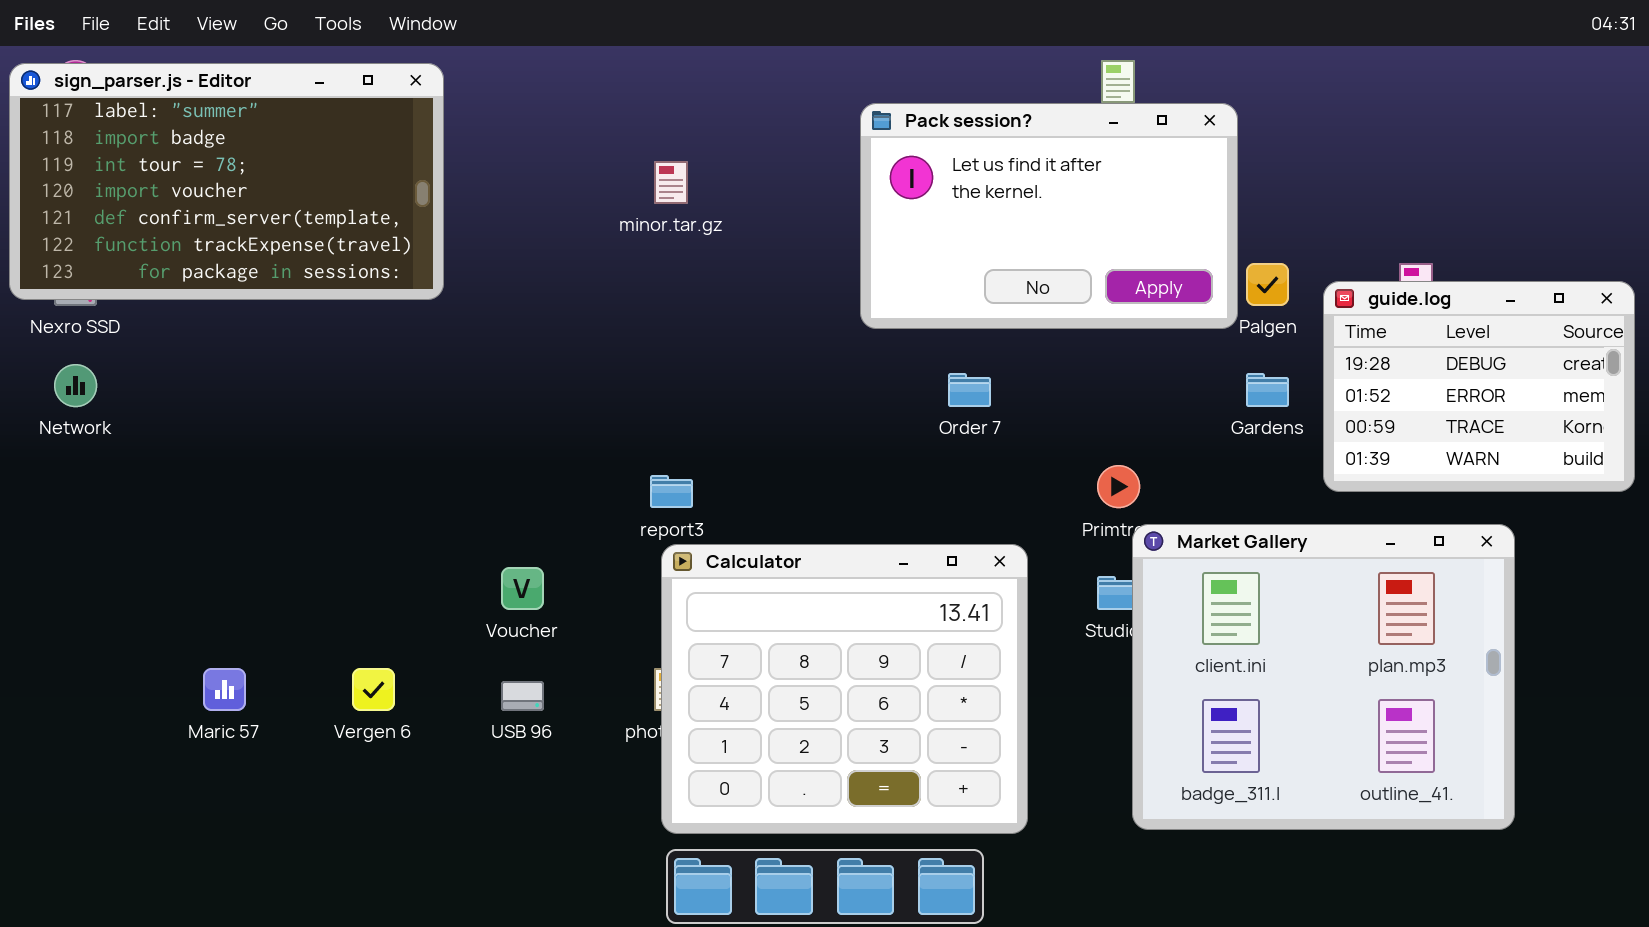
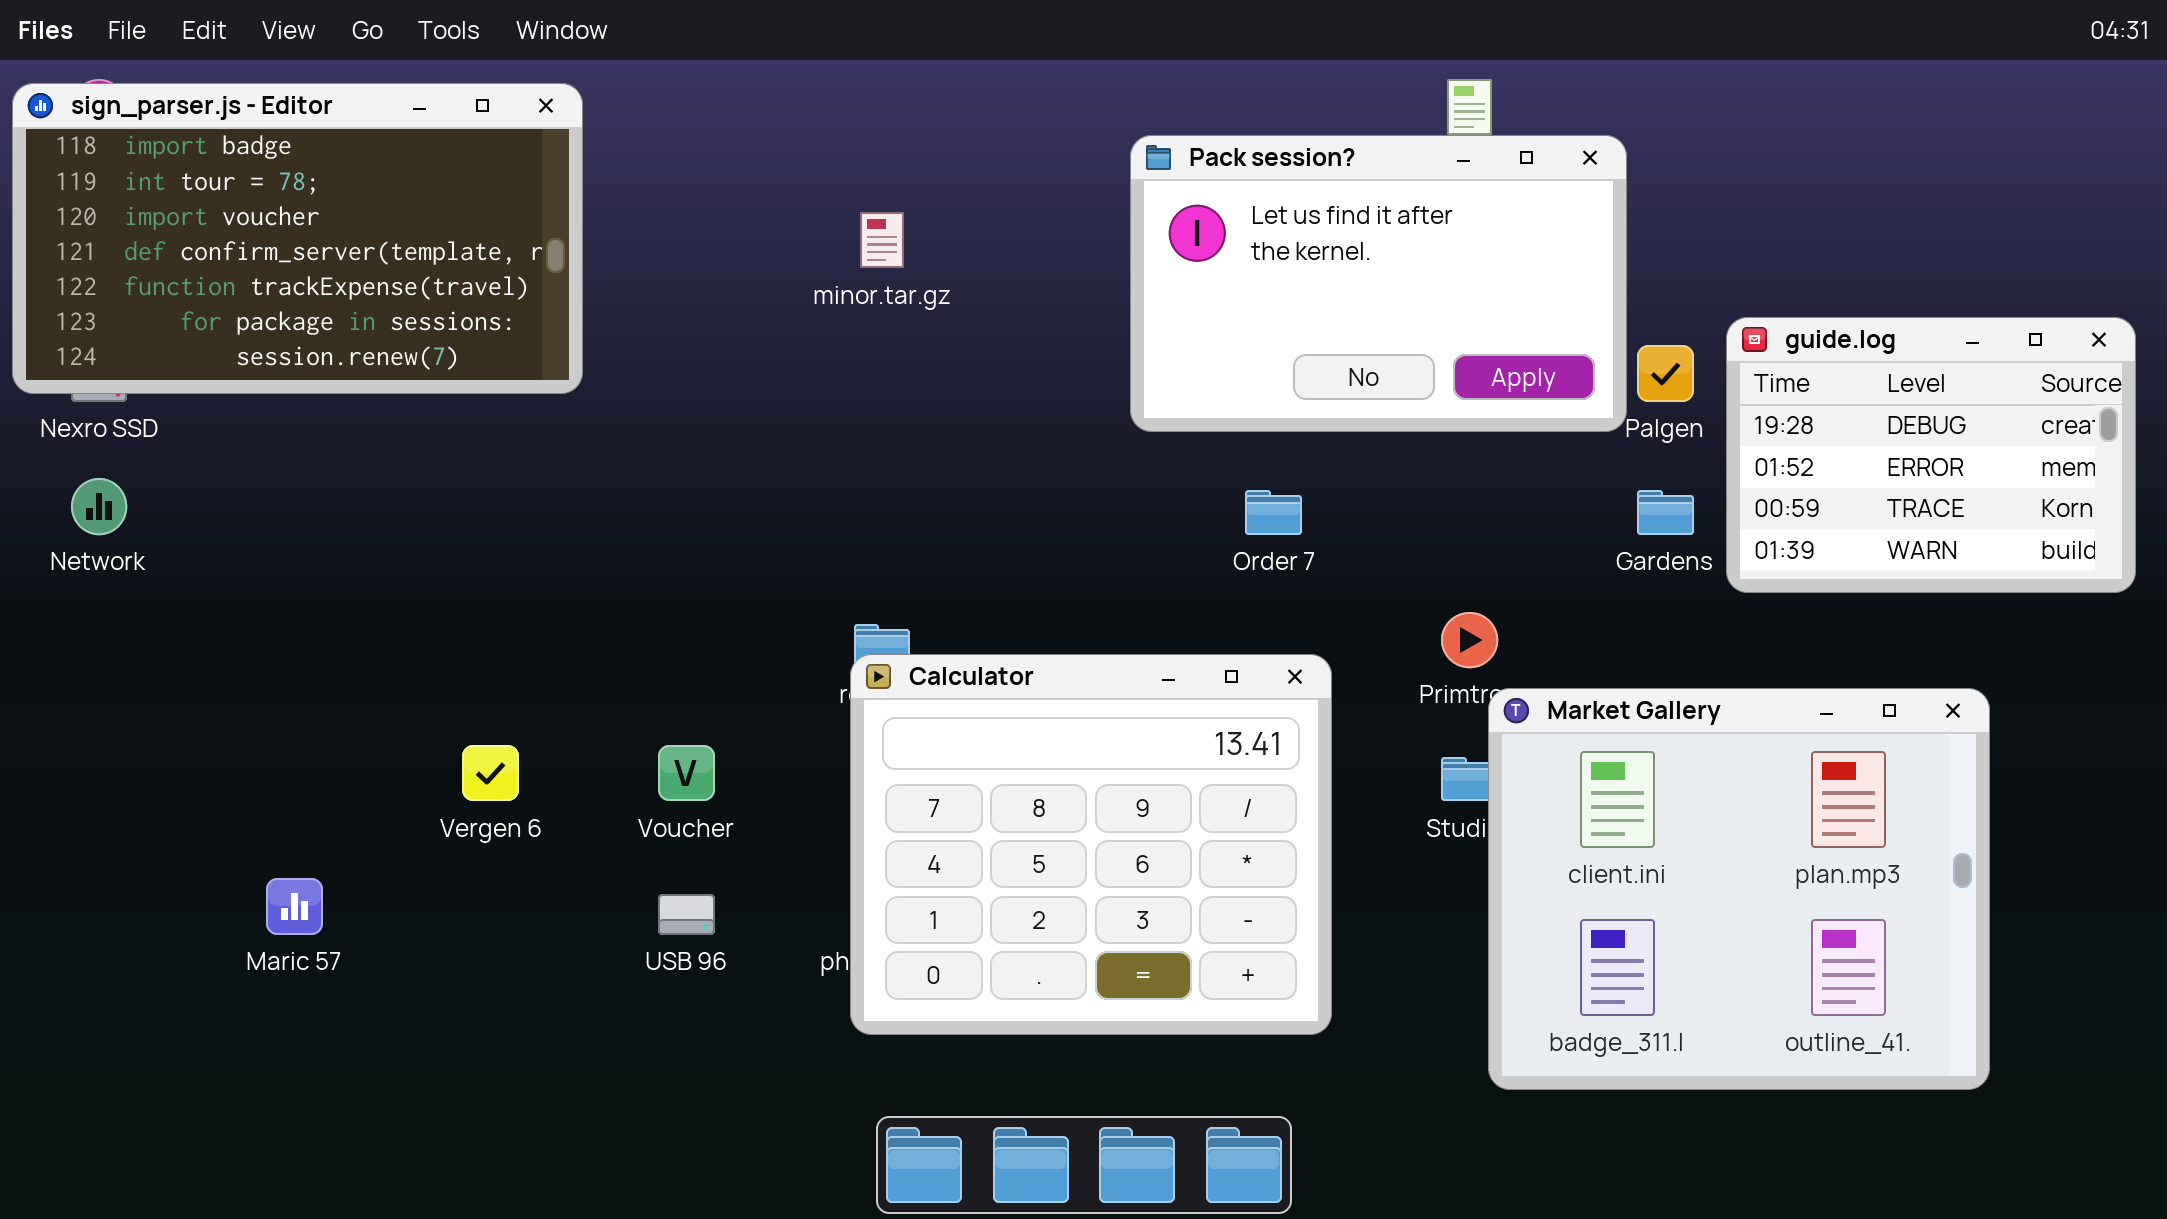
sign_parser.js - Editor: [9,63,444,300] -> [12,83,583,394], scrolled down 1 row
guide.log: [1323,281,1635,492] -> [1726,317,2136,593], moved
Calculator: [661,544,1028,834] -> [850,654,1332,1035], moved
Vergen 6: [352,668,395,711] -> [462,745,519,801], moved

